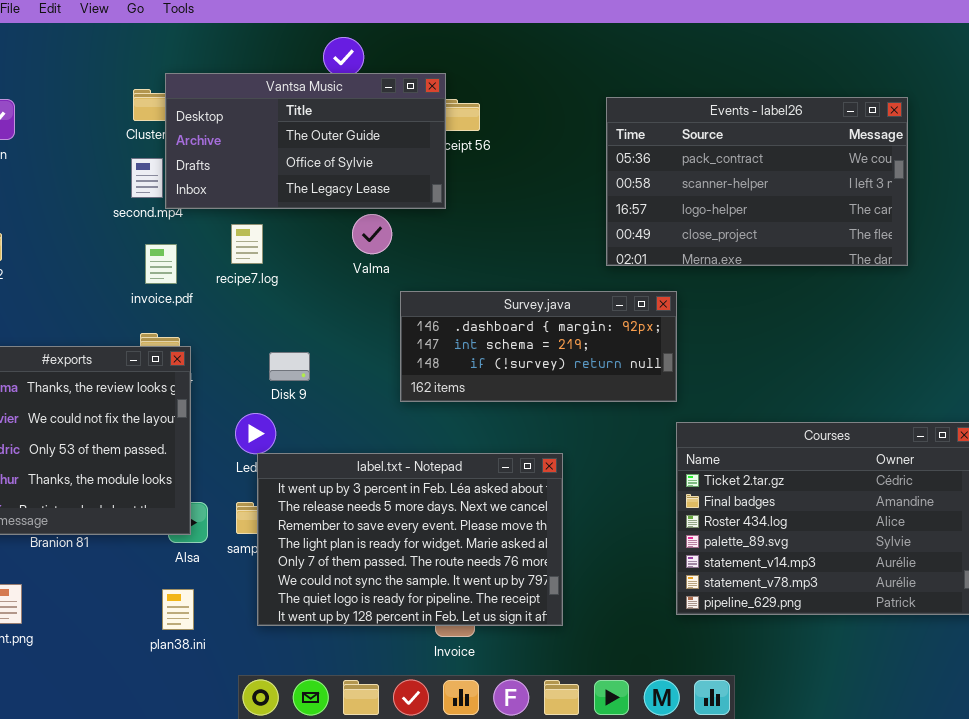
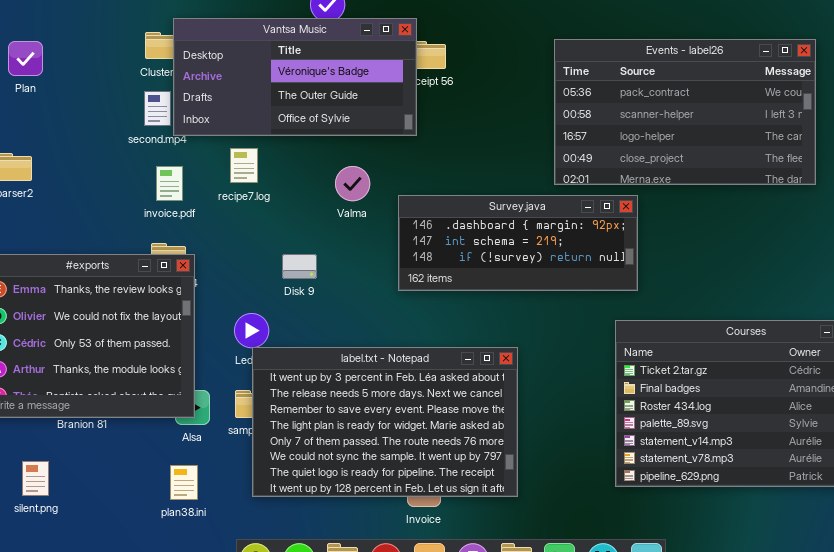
Vantsa Music: [165,73,446,209] -> [173,18,417,136], scrolled up 1 row
Valma: [352,214,392,254] -> [335,166,370,201], moved
Survey.java: [400,291,677,402] -> [398,195,638,291], moved
Disk 9: [269,352,310,381] -> [282,254,317,279], moved

